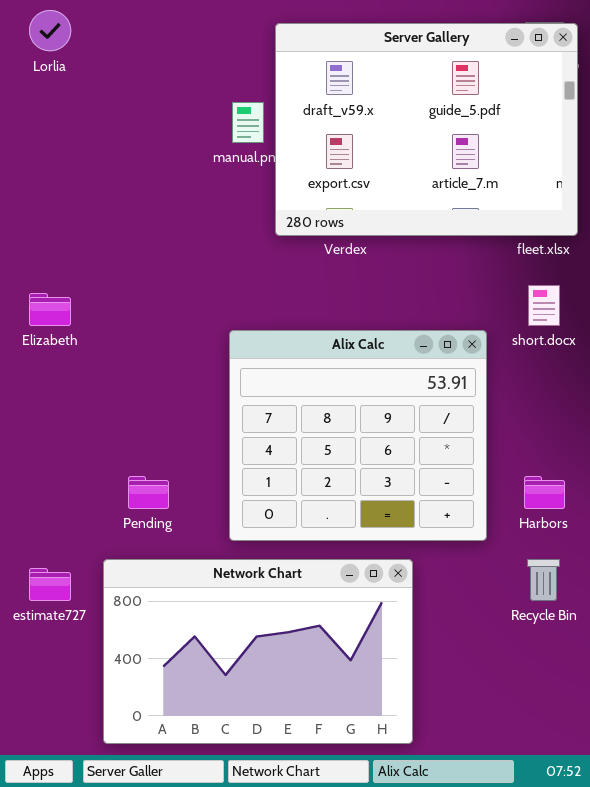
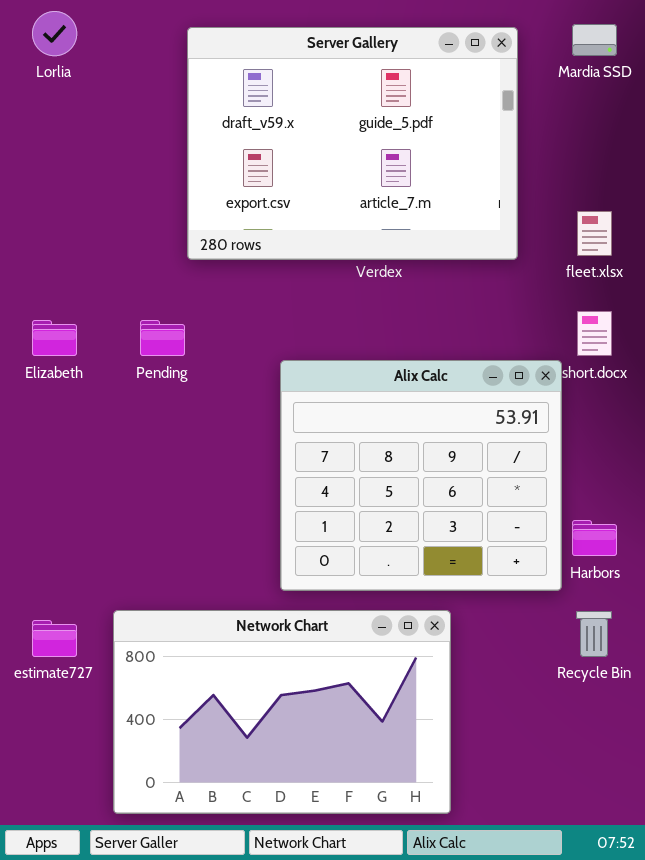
Server Gallery: [275,23,578,236] -> [187,27,518,260], moved
Alix Calc: [229,330,487,541] -> [280,360,562,591], moved
Pending: [128,476,169,509] -> [140,320,185,356], moved

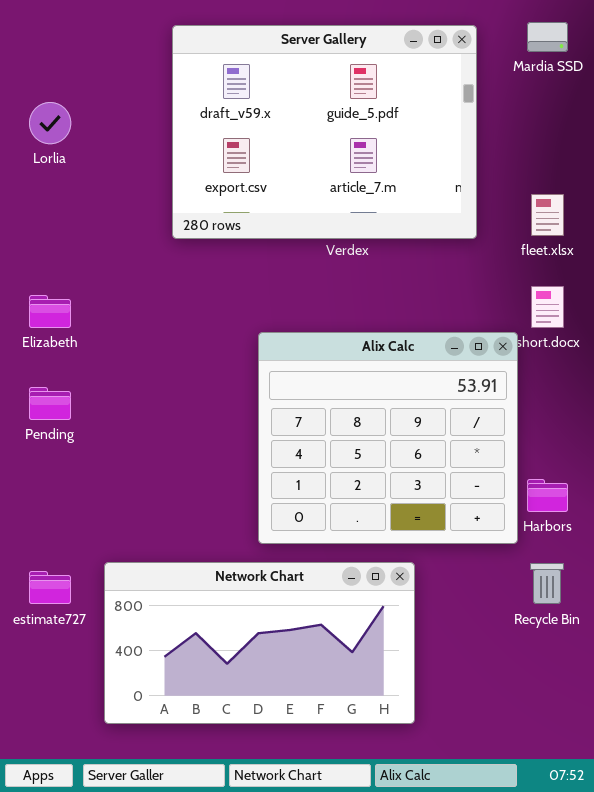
Lorlia: [32,11,77,56] -> [29,102,71,144], moved
Pending: [140,320,185,356] -> [29,387,71,420], moved
Network Chart: [113,610,451,814] -> [104,562,415,724], resized

